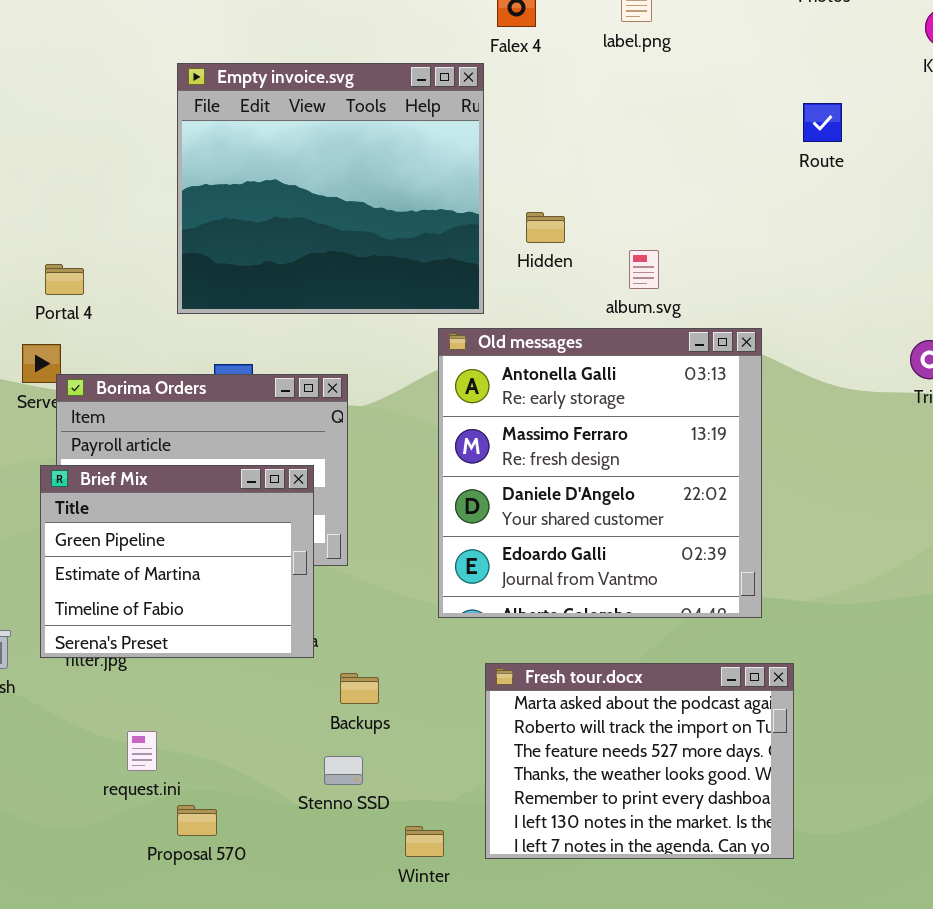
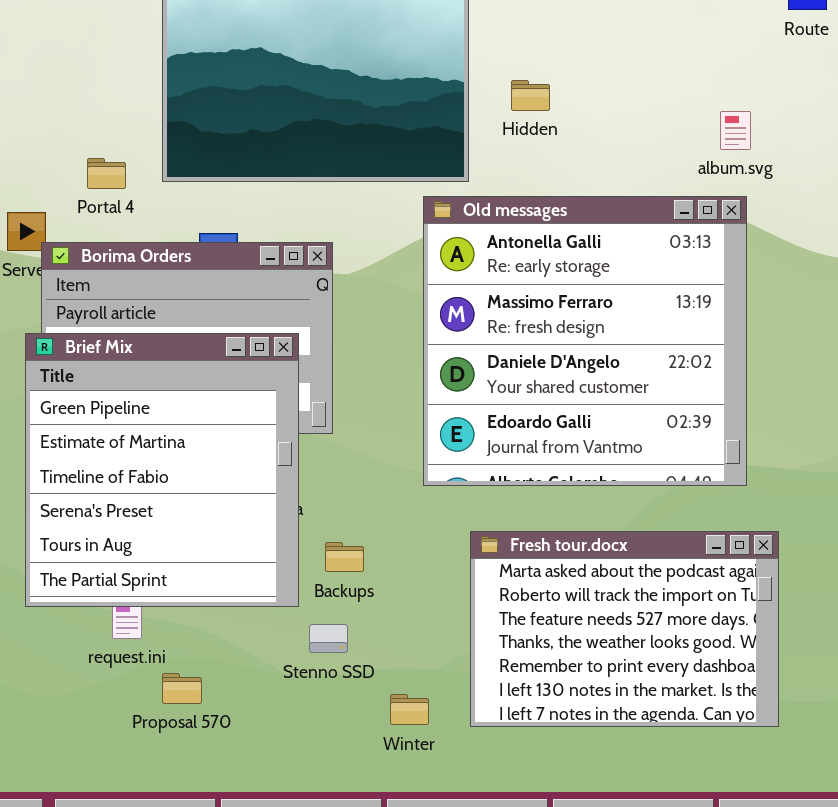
album.svg: [629,250,659,289] -> [720,111,751,150], moved
Portal 4: [45,264,84,295] -> [87,158,126,189], moved
Brief Mix: [40,465,314,658] -> [25,333,299,607], resized

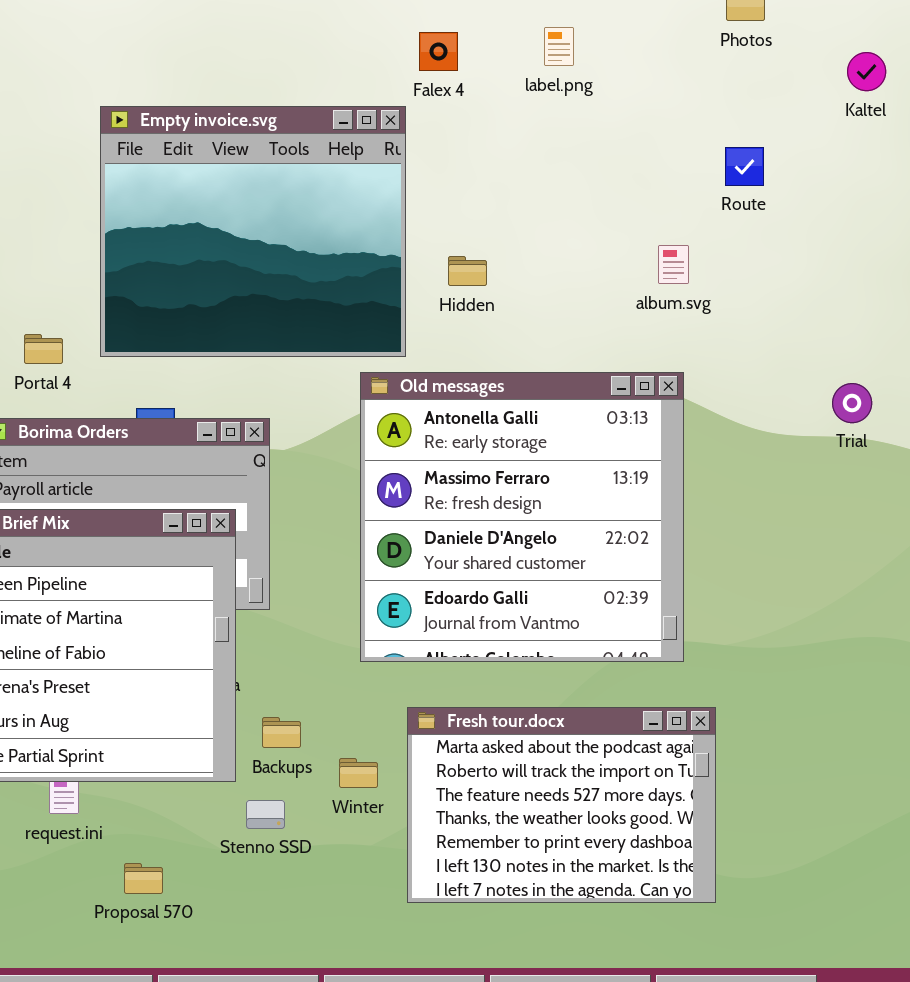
album.svg: [720,111,751,150] -> [658,245,689,284], moved
Proposal 570: [162,673,202,704] -> [124,863,163,894], moved
Winter: [390,694,429,725] -> [339,758,378,788], moved

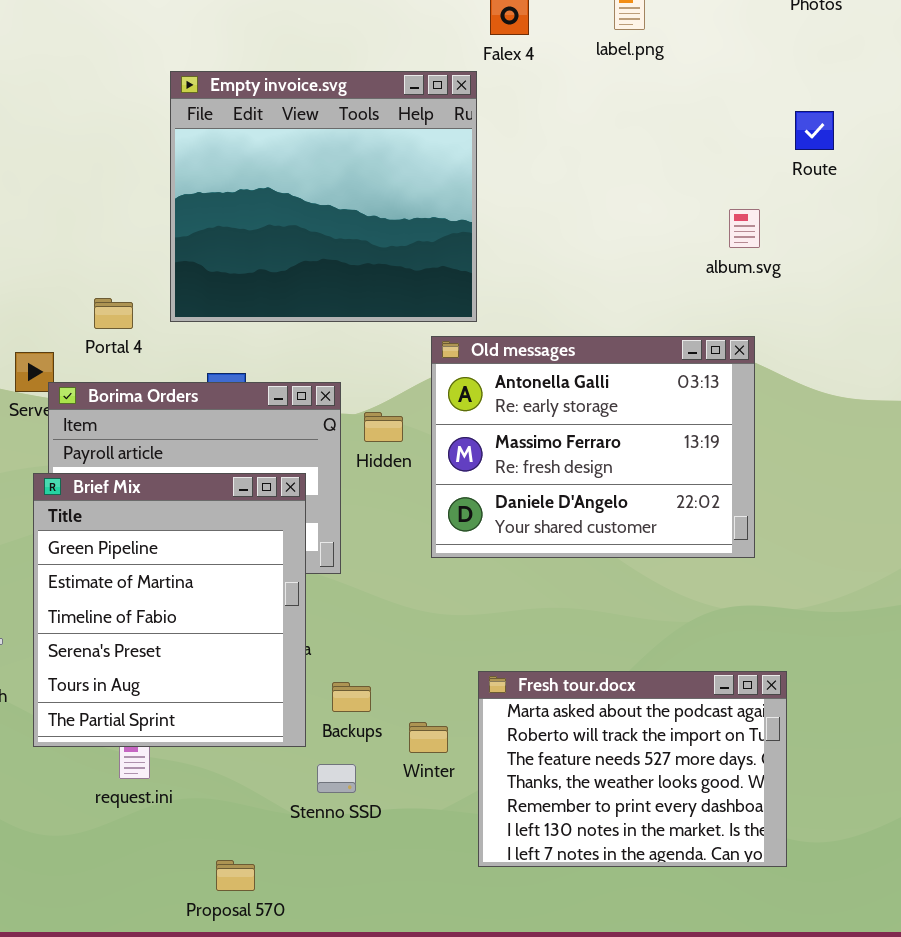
Hidden: [448,256,487,286] -> [364,412,403,442], moved
Old messages: [360,372,684,662] -> [431,336,755,558], resized
Proposal 570: [124,863,163,894] -> [216,860,255,891], moved

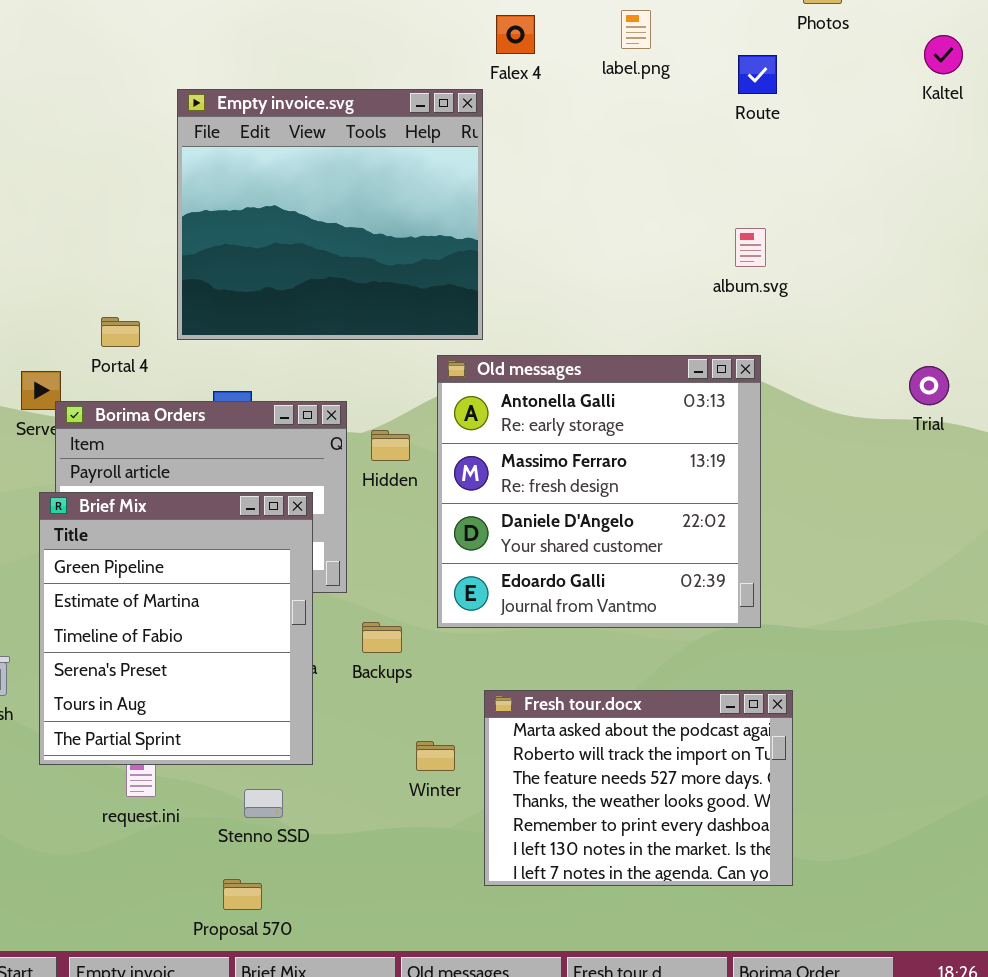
Route: [795,111,834,150] -> [738,55,777,94], moved
Old messages: [431,336,755,558] -> [437,355,761,628], resized
Backups: [332,682,371,712] -> [362,622,402,653], moved
Stenno SSD: [317,764,356,793] -> [244,789,283,818], moved

